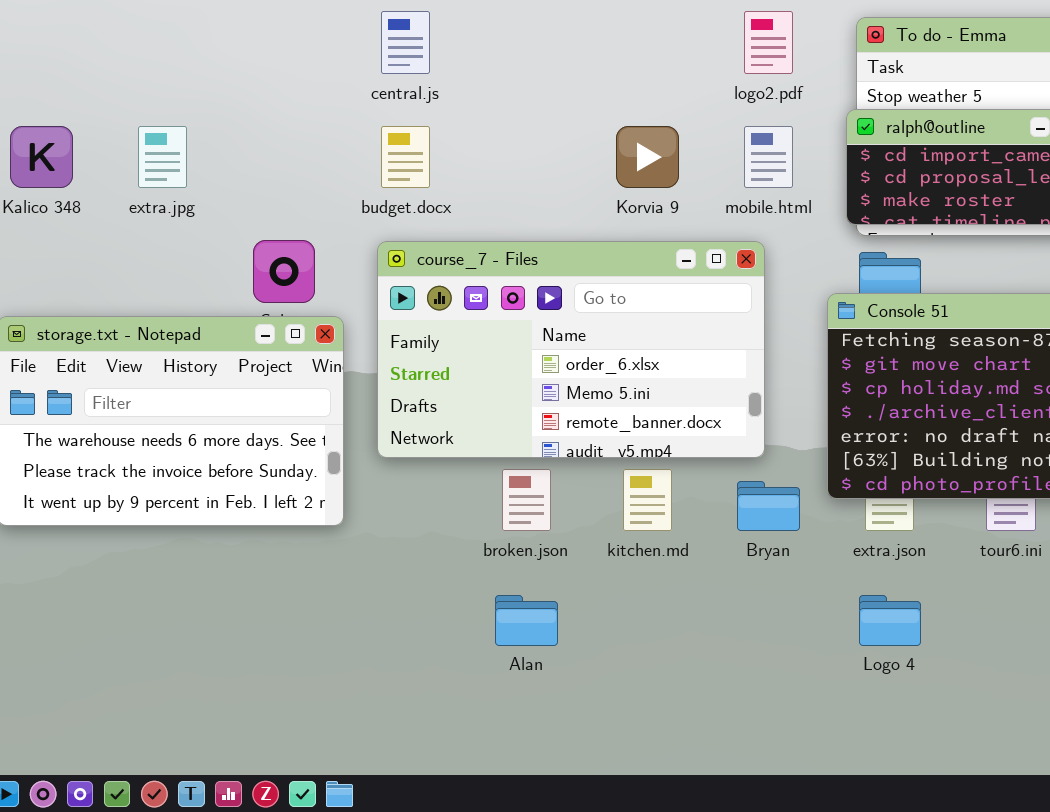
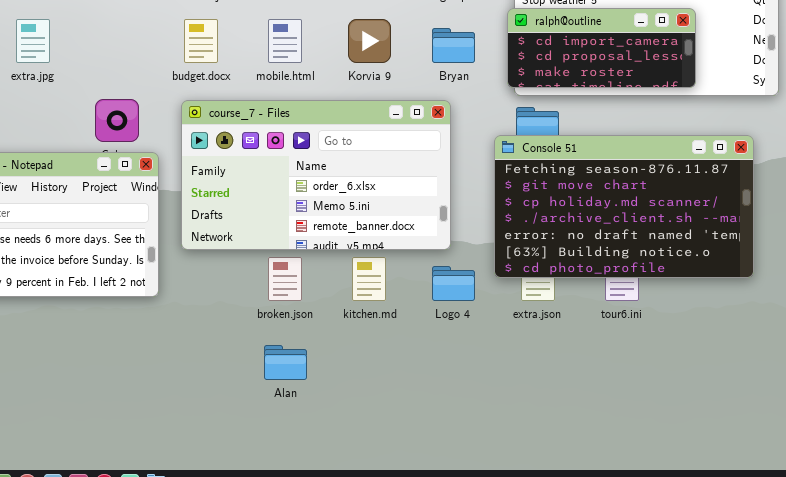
mobile.html: [744,126,793,188] -> [268,19,302,63], moved
Bryan: [737,481,800,531] -> [432,28,475,63], moved
Logo 4: [859,595,921,646] -> [432,266,475,301], moved

